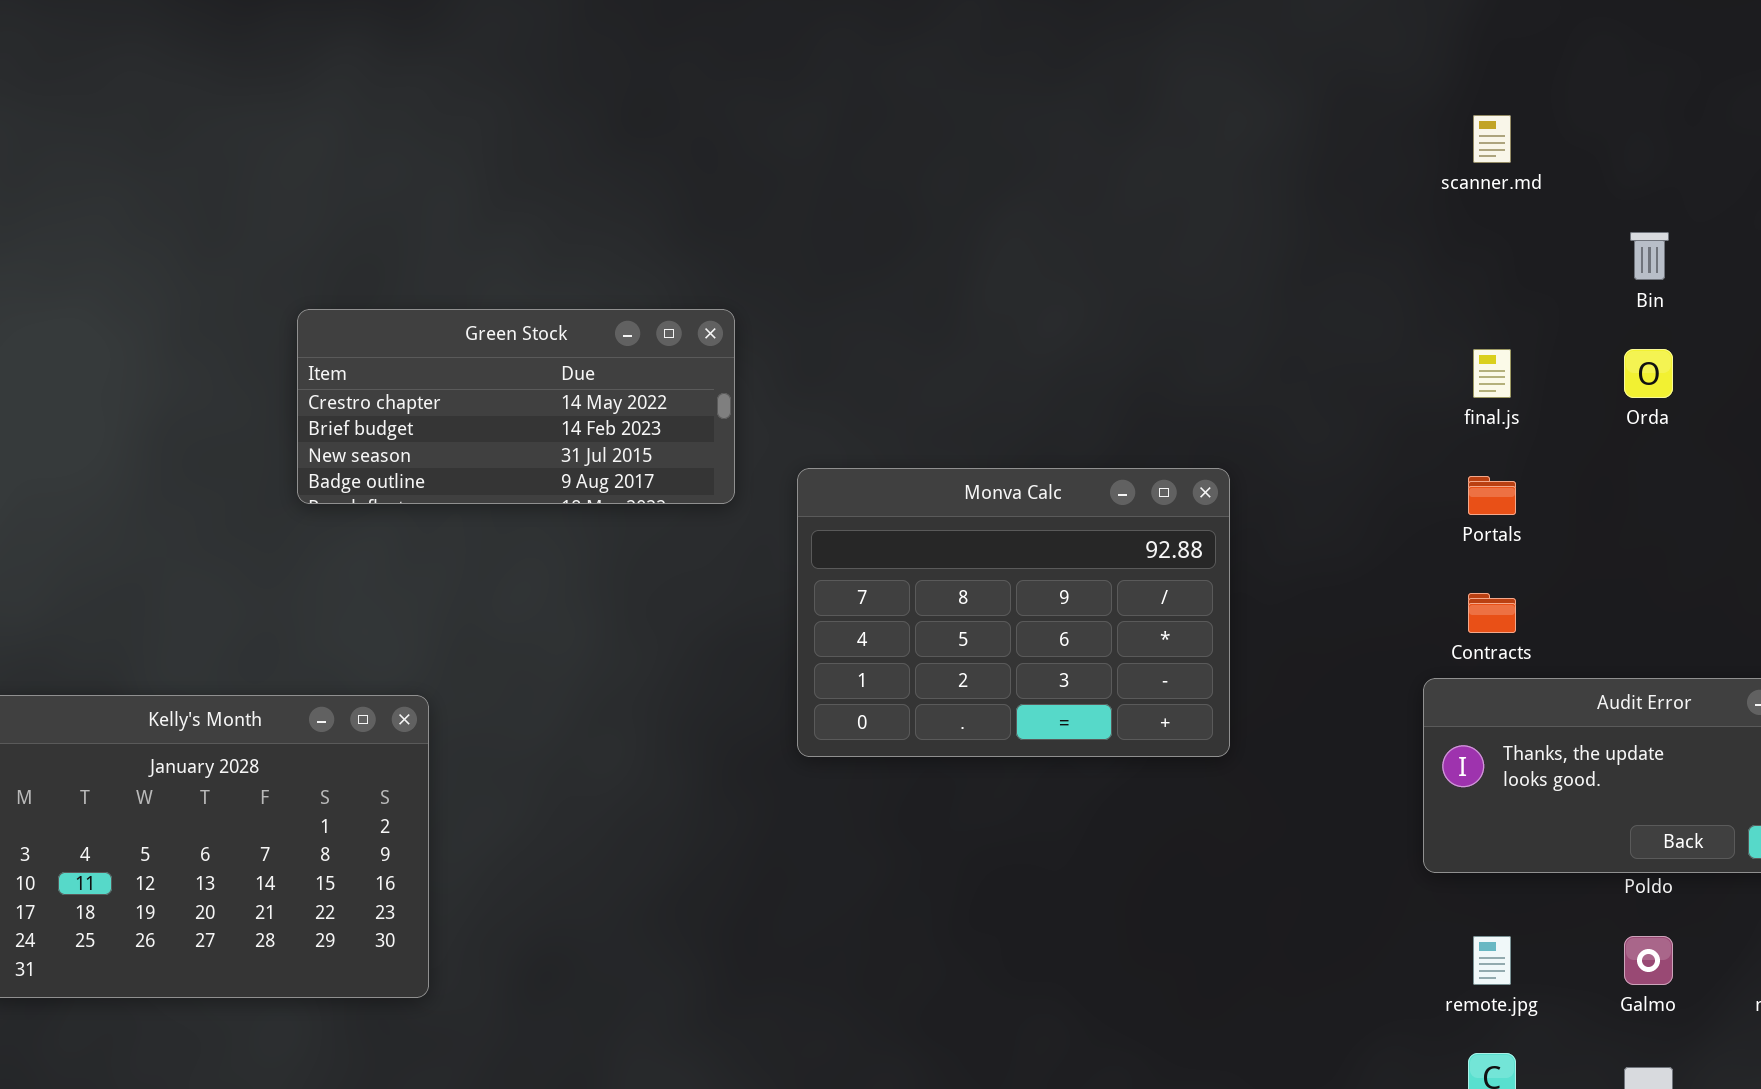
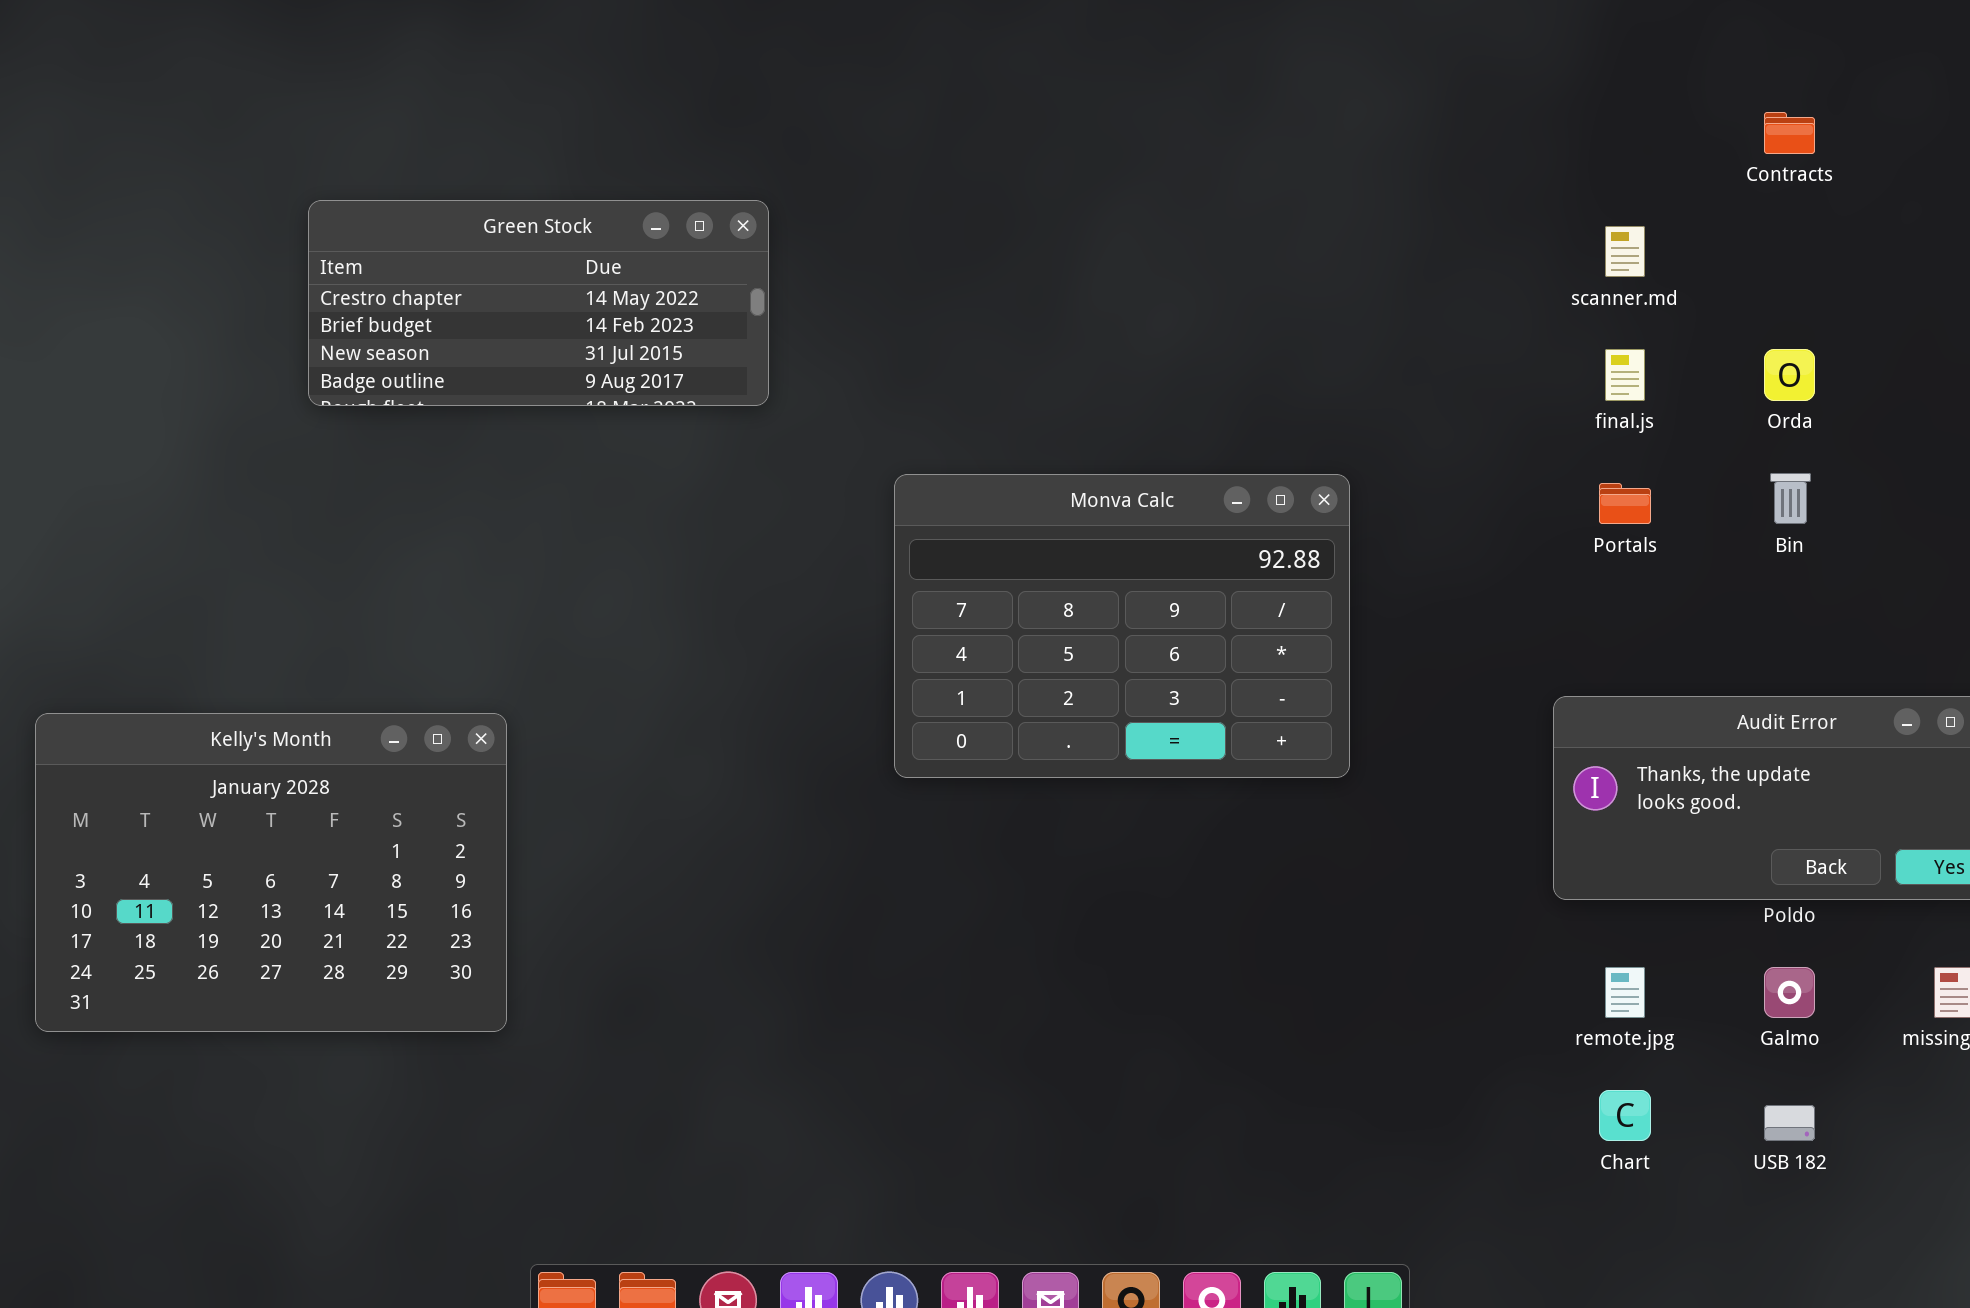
scanner.md: [1473,115,1511,163] -> [1605,226,1645,277], moved
Bin: [1630,232,1669,280] -> [1770,473,1811,524], moved
Green Stock: [297,309,735,504] -> [308,200,769,406], moved
Contracts: [1468,593,1516,633] -> [1764,112,1815,154], moved

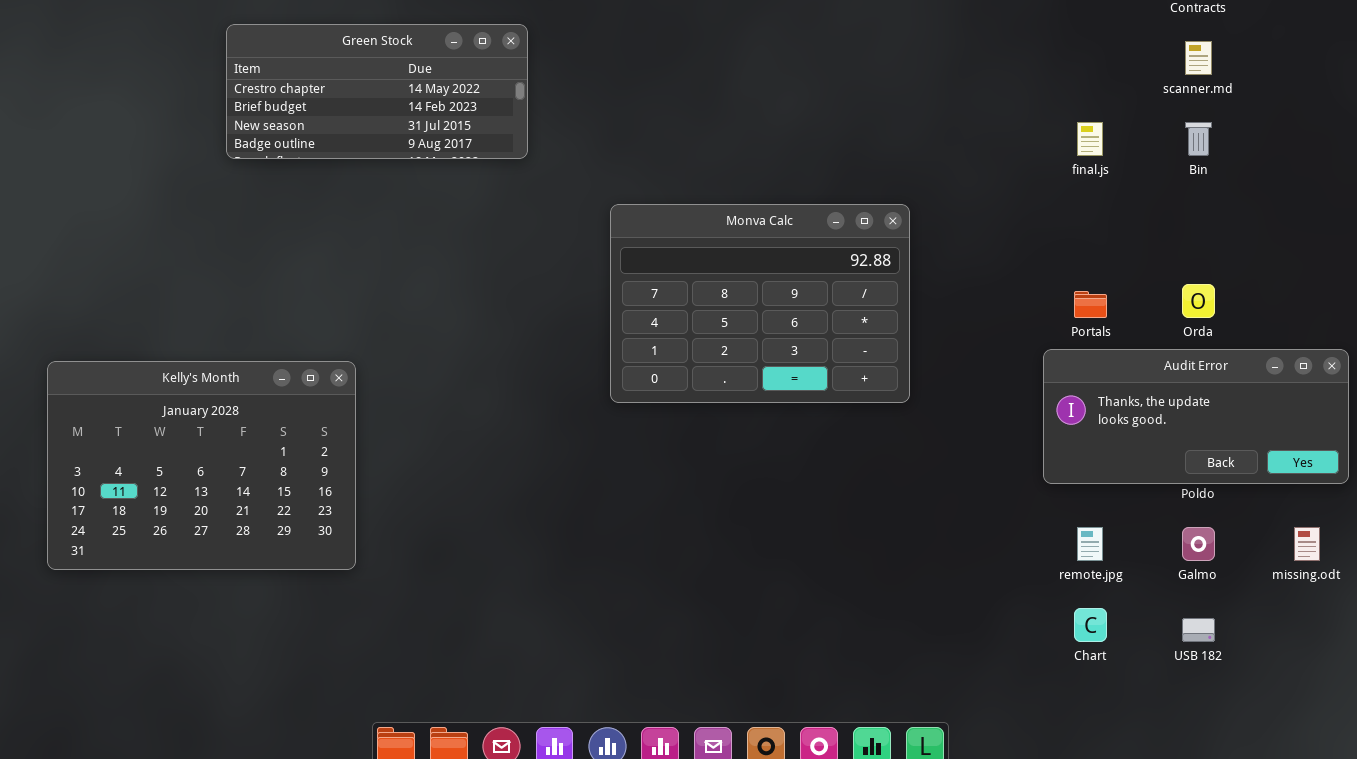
scanner.md: [1605,226,1645,277] -> [1185,41,1212,75], moved
Orda: [1764,349,1815,401] -> [1182,284,1215,318], moved
Bin: [1770,473,1811,524] -> [1185,122,1212,156], moved
Portals: [1599,483,1651,524] -> [1074,291,1107,318], moved

